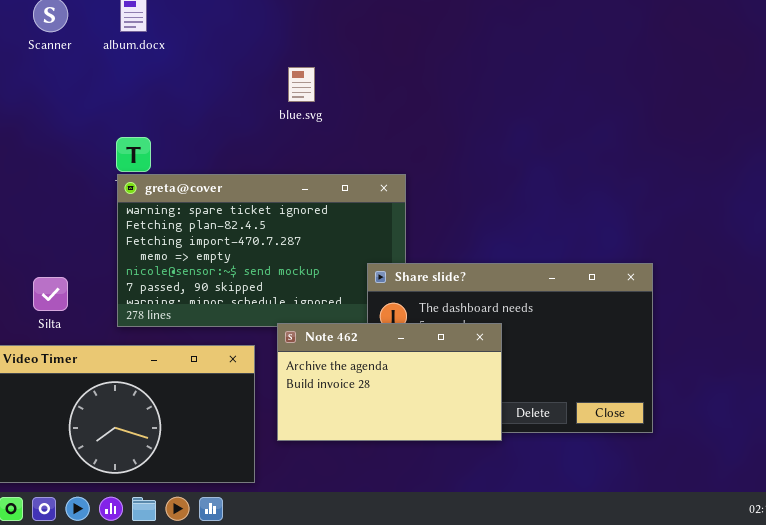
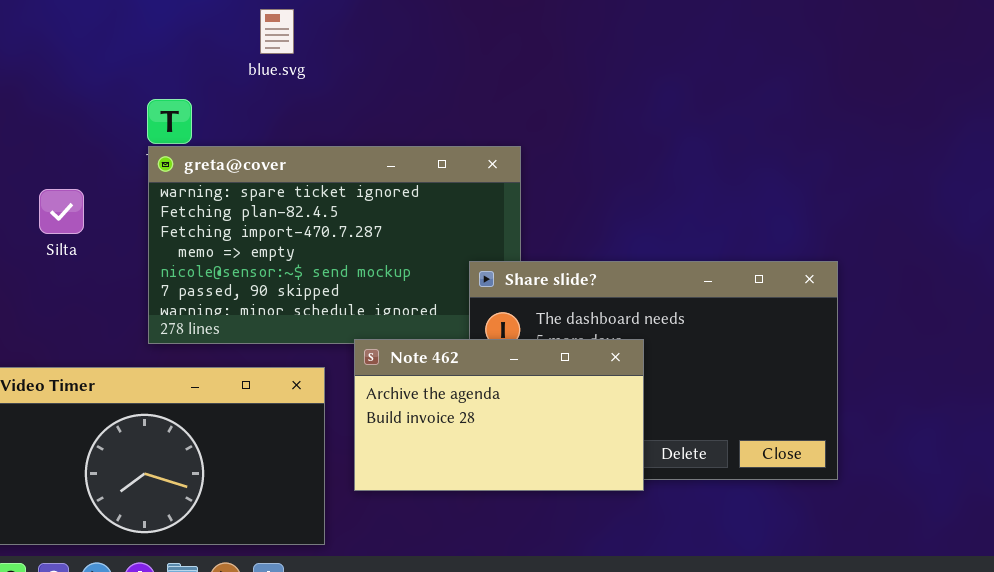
blue.svg: [288,67,315,102] -> [260,9,294,54], moved
Silta: [33,277,68,311] -> [39,189,84,234], moved

